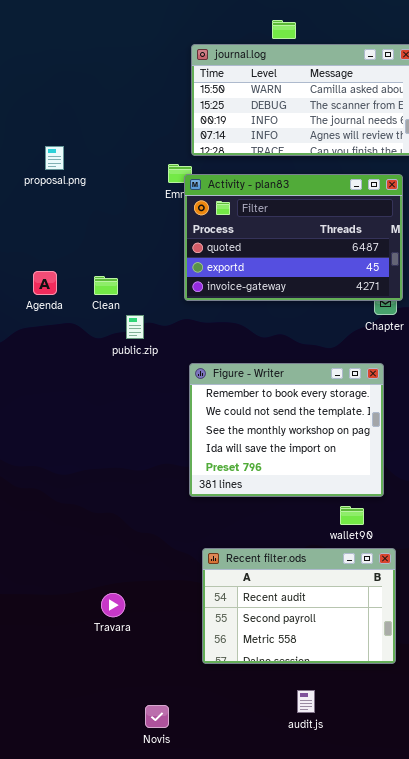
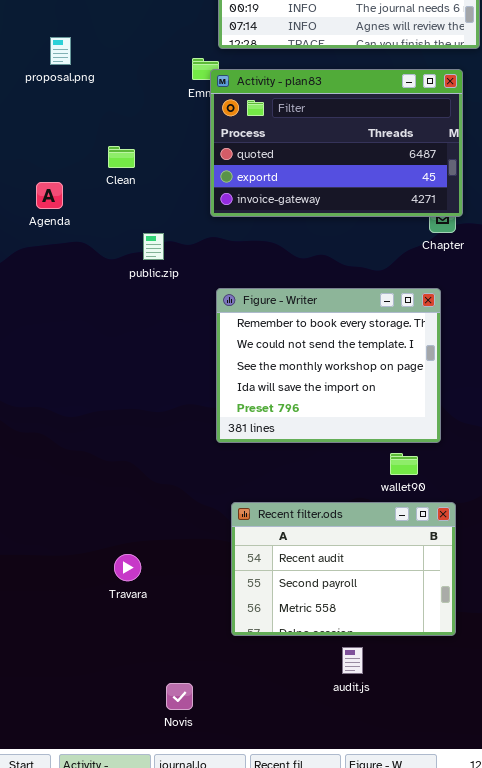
Clean: [94,276,118,295] -> [108,146,135,168], moved
audit.js: [297,690,315,713] -> [342,647,363,674], moved

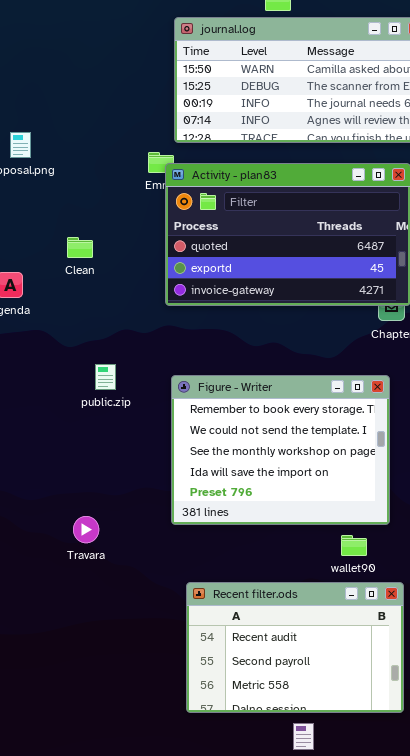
public.zip: [143,233,164,260] -> [95,364,116,390], moved
Travara: [114,554,141,581] -> [73,516,99,543], moved

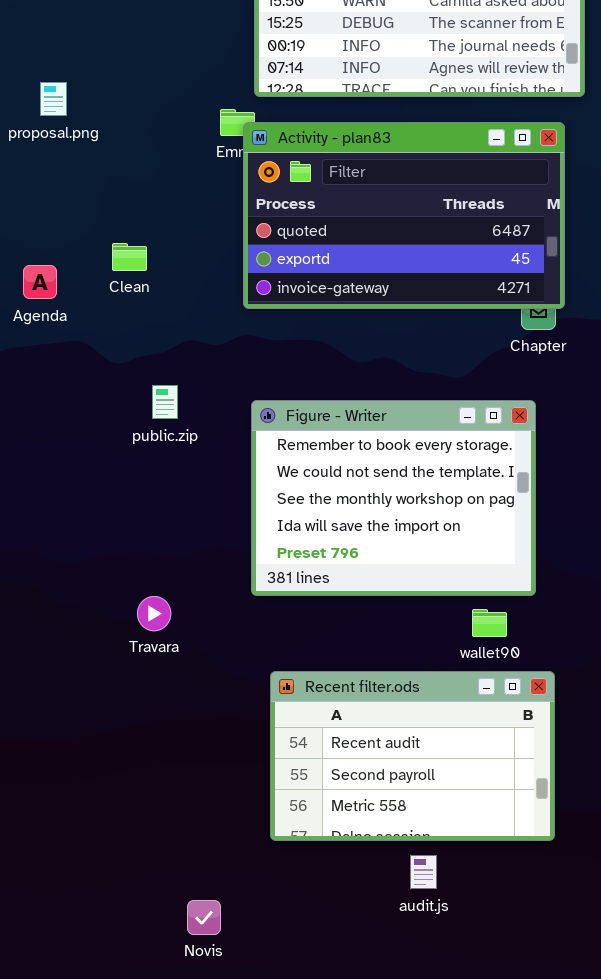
Clean: [67,237,93,258] -> [112,243,147,271], moved
Travara: [73,516,99,543] -> [137,596,171,631], moved

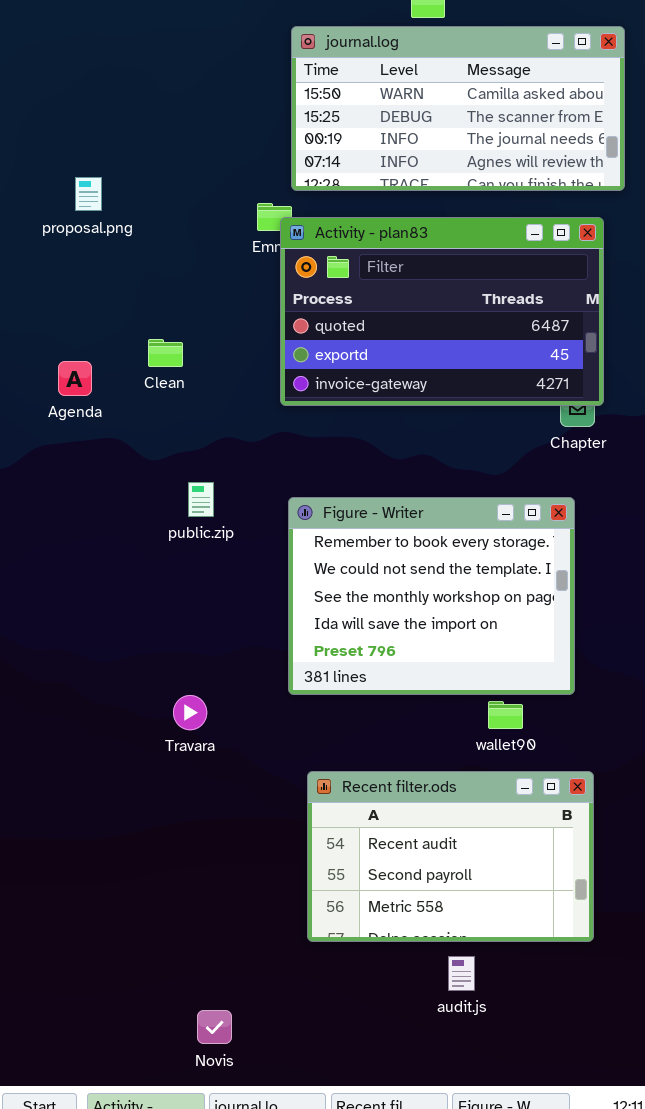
wallet90: [472,609,507,637] -> [488,701,523,729], moved
Novis: [187,900,221,935] -> [197,1010,232,1044], moved

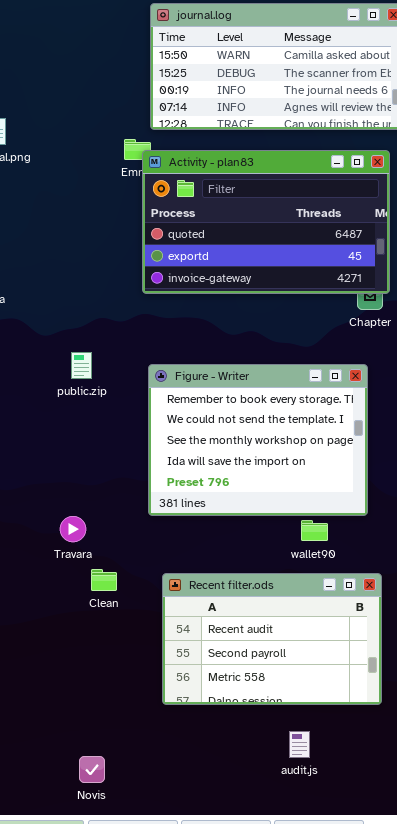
Clean: [148,339,183,367] -> [91,569,117,591], moved
audit.js: [448,956,475,991] -> [289,731,310,758], moved

